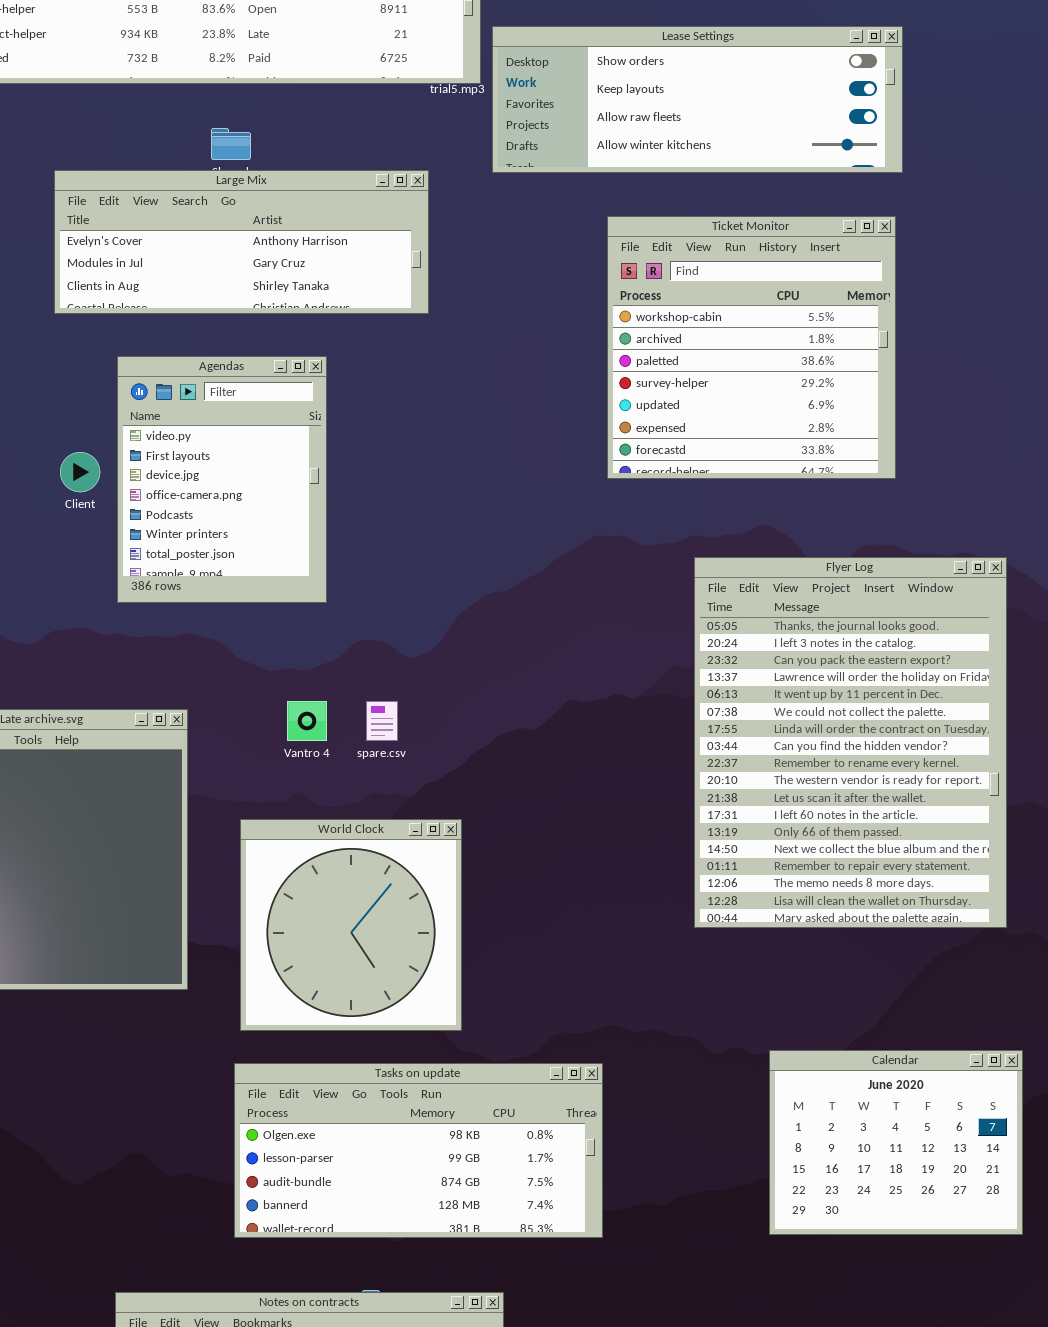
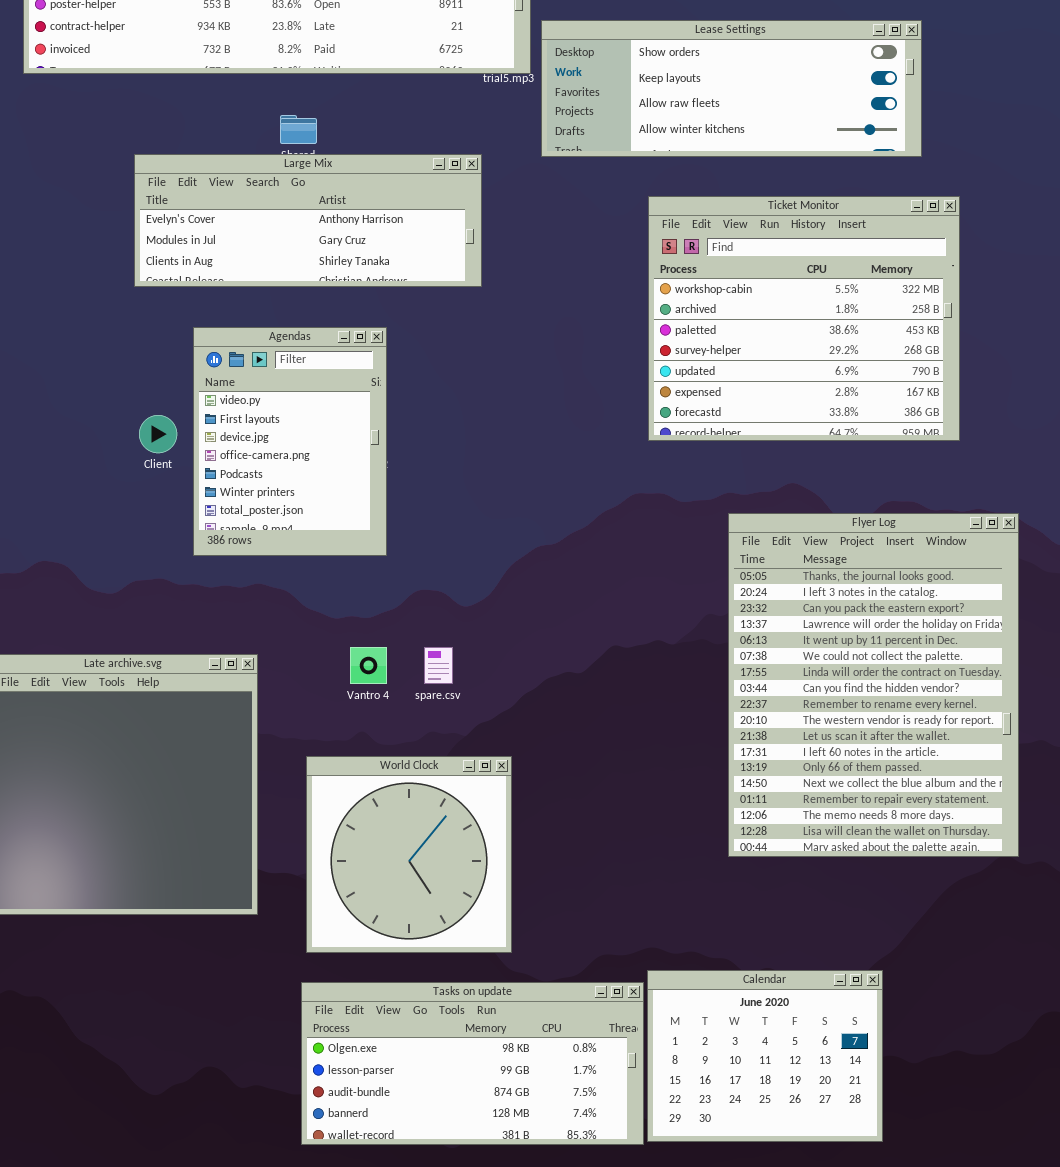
Ticket Monitor: [607,216,896,479] -> [648,196,960,441], resized
Calendar: [769,1050,1023,1235] -> [647,970,883,1142], moved

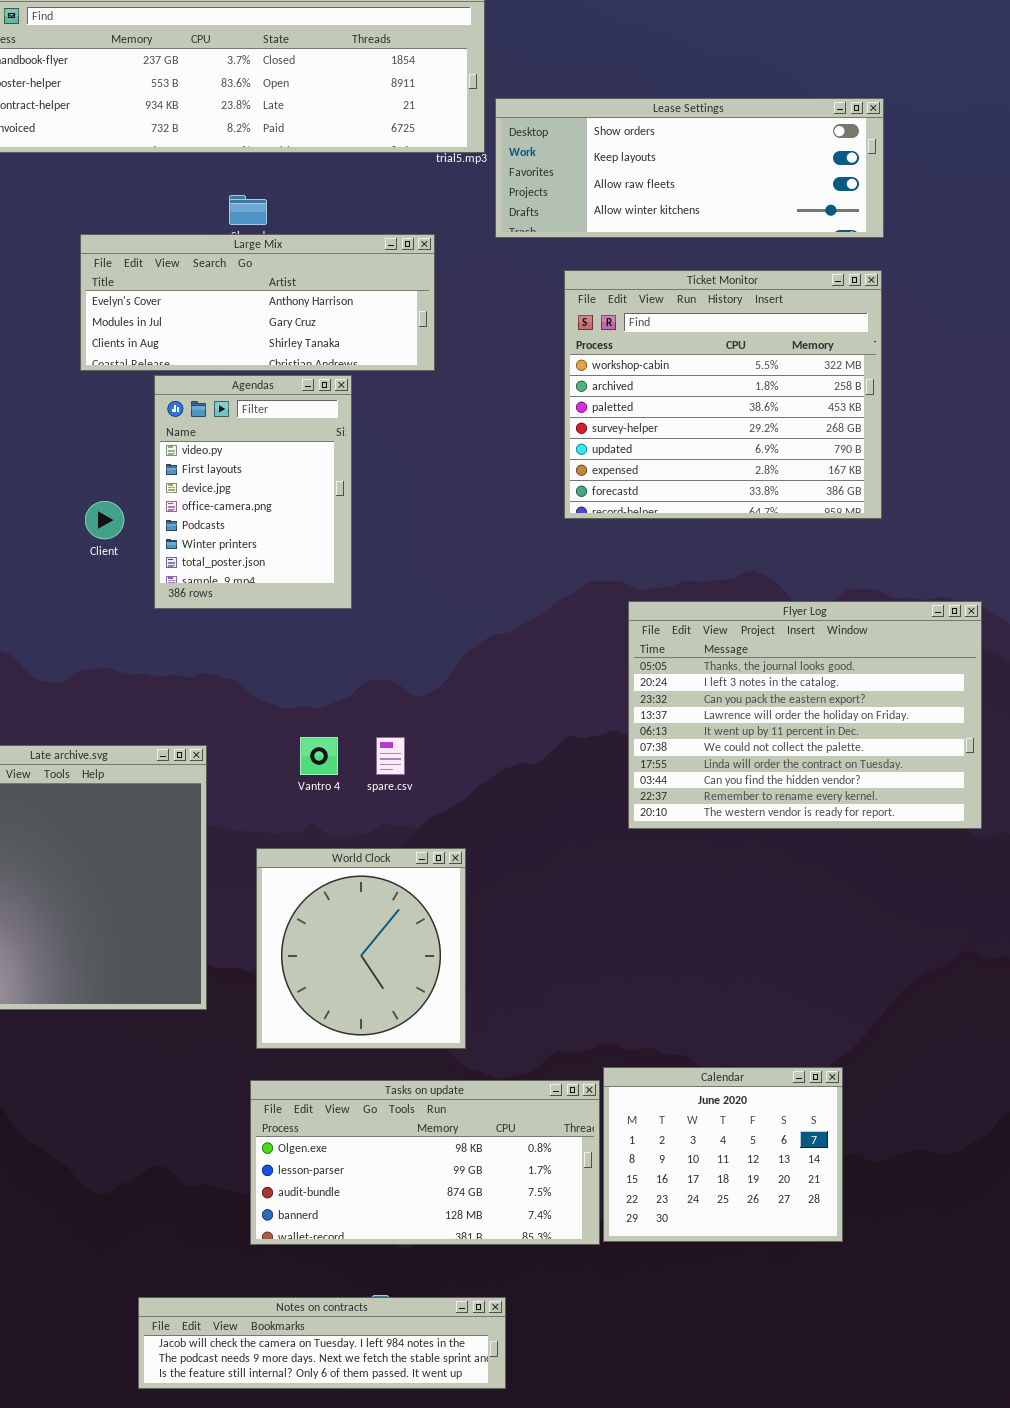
Ticket Monitor: [648,196,960,441] -> [564,270,882,519], moved
Agendas: [193,327,387,556] -> [154,375,352,609], moved
Flyer Log: [728,513,1019,857] -> [628,601,982,829], resized

